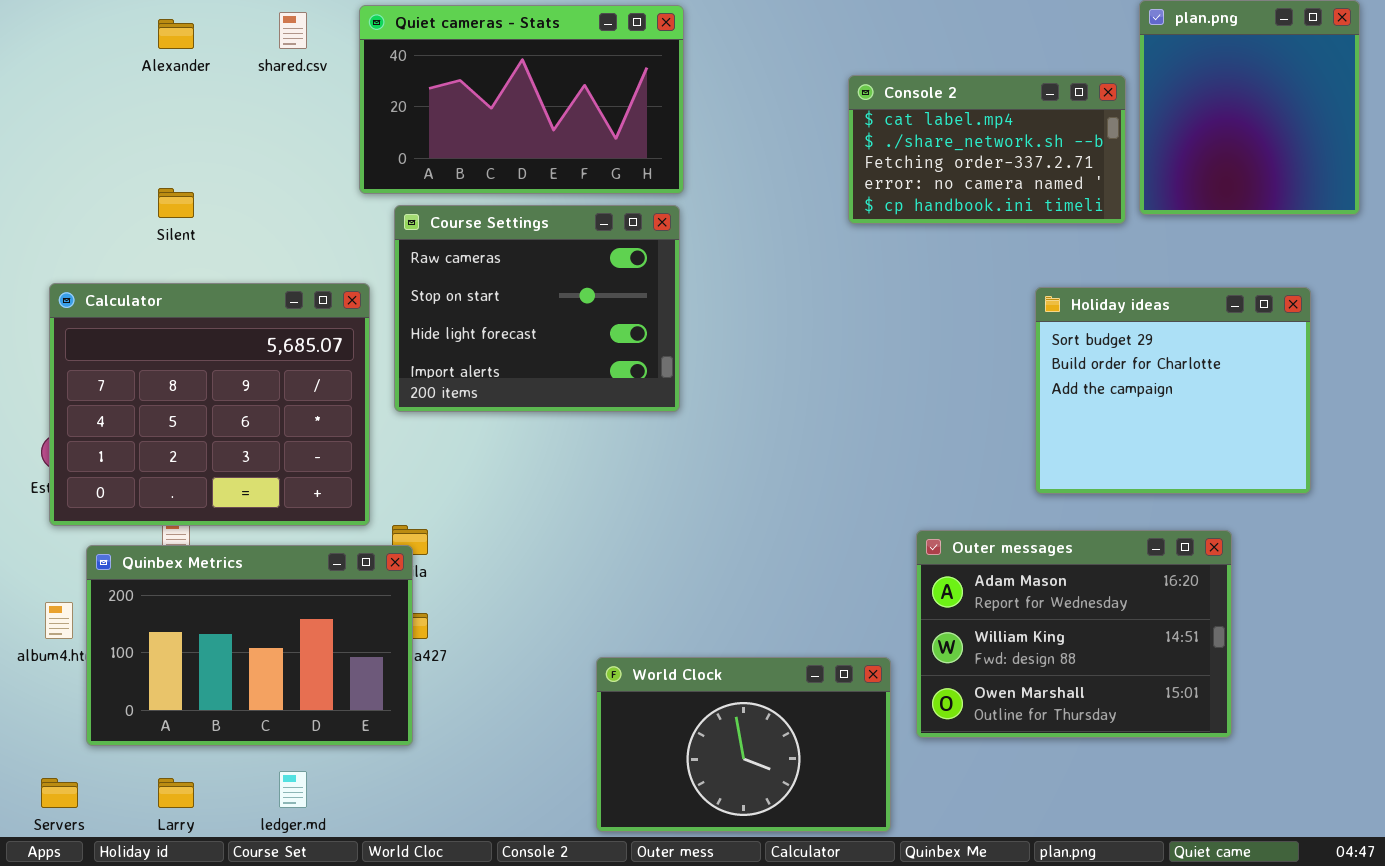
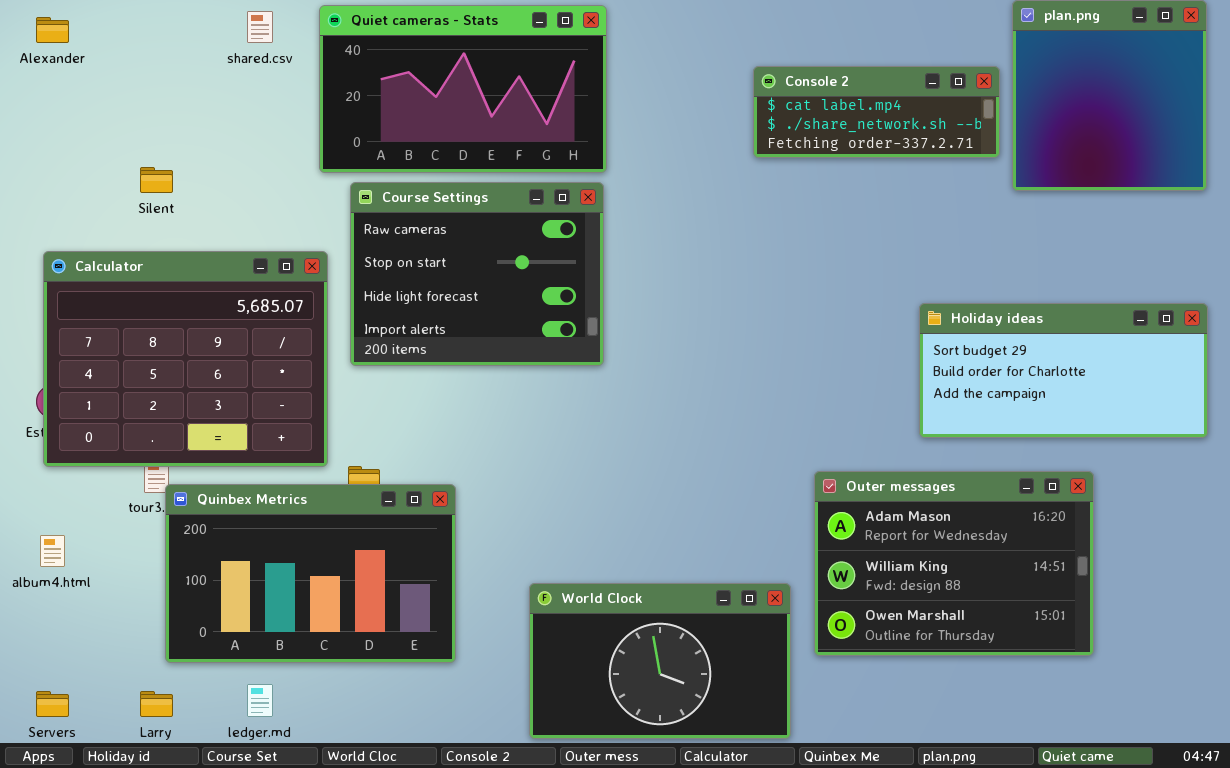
Alexander: [158,19,194,49] -> [36,17,69,43], moved
Console 2: [848,75,1126,224] -> [753,66,1000,158], resized
Holiday ideas: [1035,287,1311,494] -> [919,303,1208,438], resized
Quinbex Metrics: [86,545,413,746] -> [165,484,456,663], moved

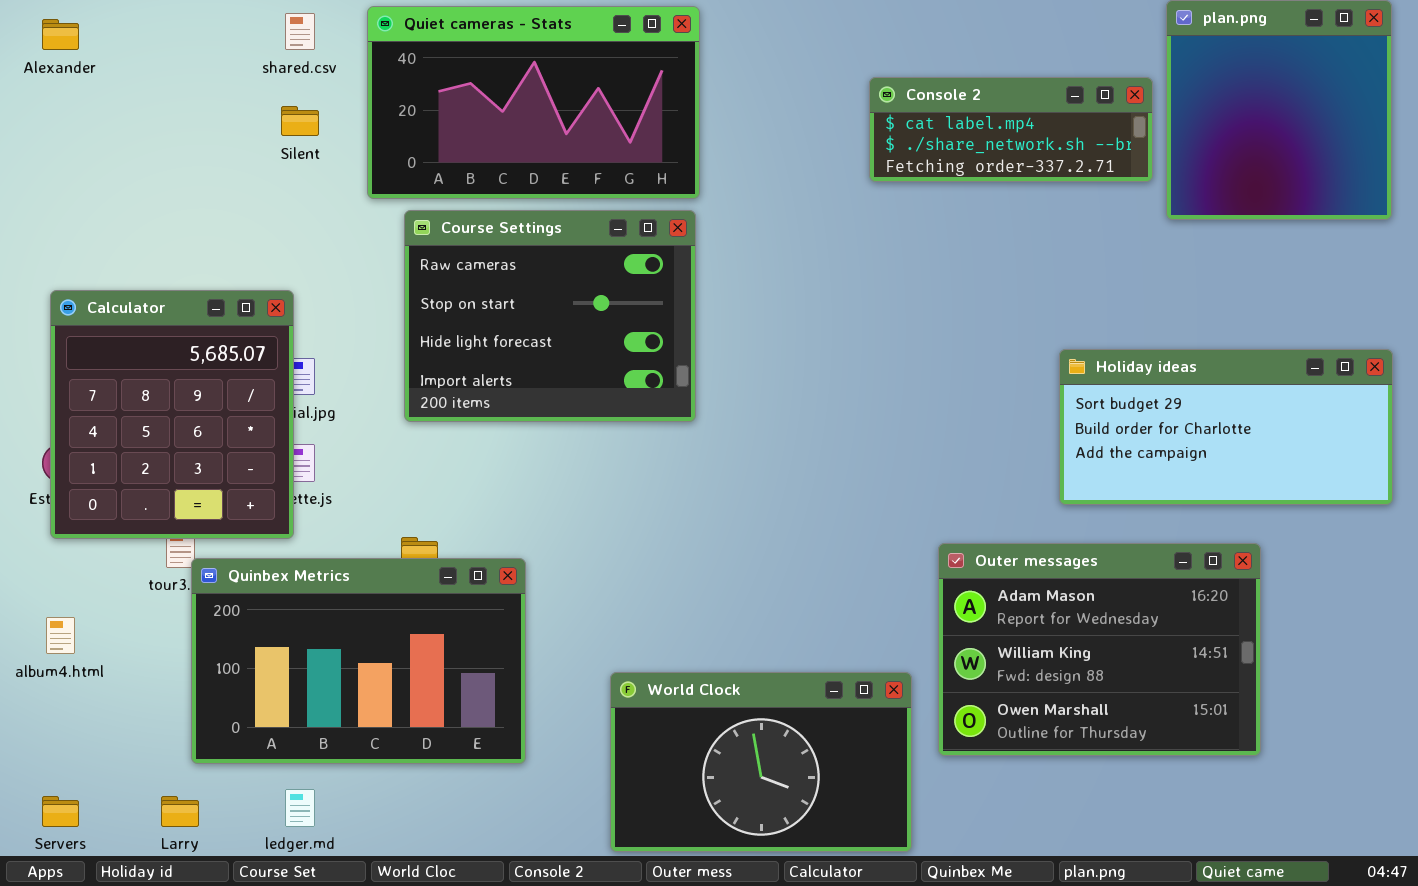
Silent: [140,167,173,193] -> [281,106,319,136], moved
Calculator: [43,251,328,467] -> [50,290,294,539], resized

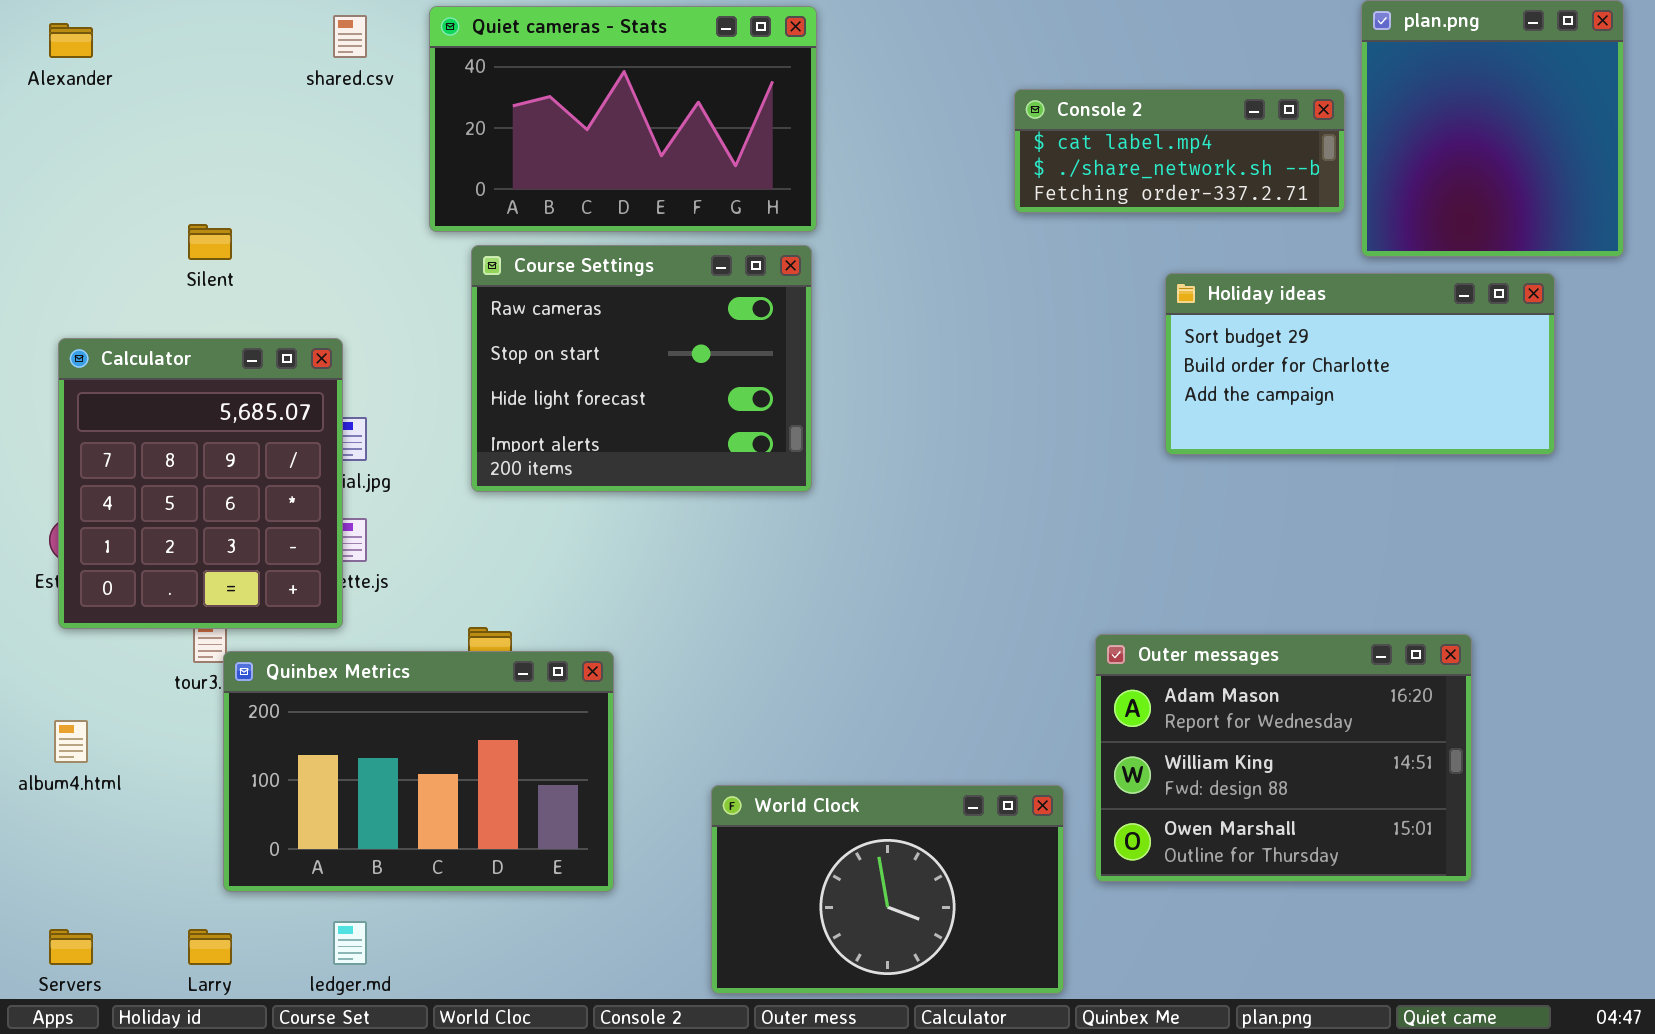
Silent: [281,106,319,136] -> [188,224,232,260], moved
Holiday ideas: [1059,349,1393,505] -> [1165,273,1555,455], moved

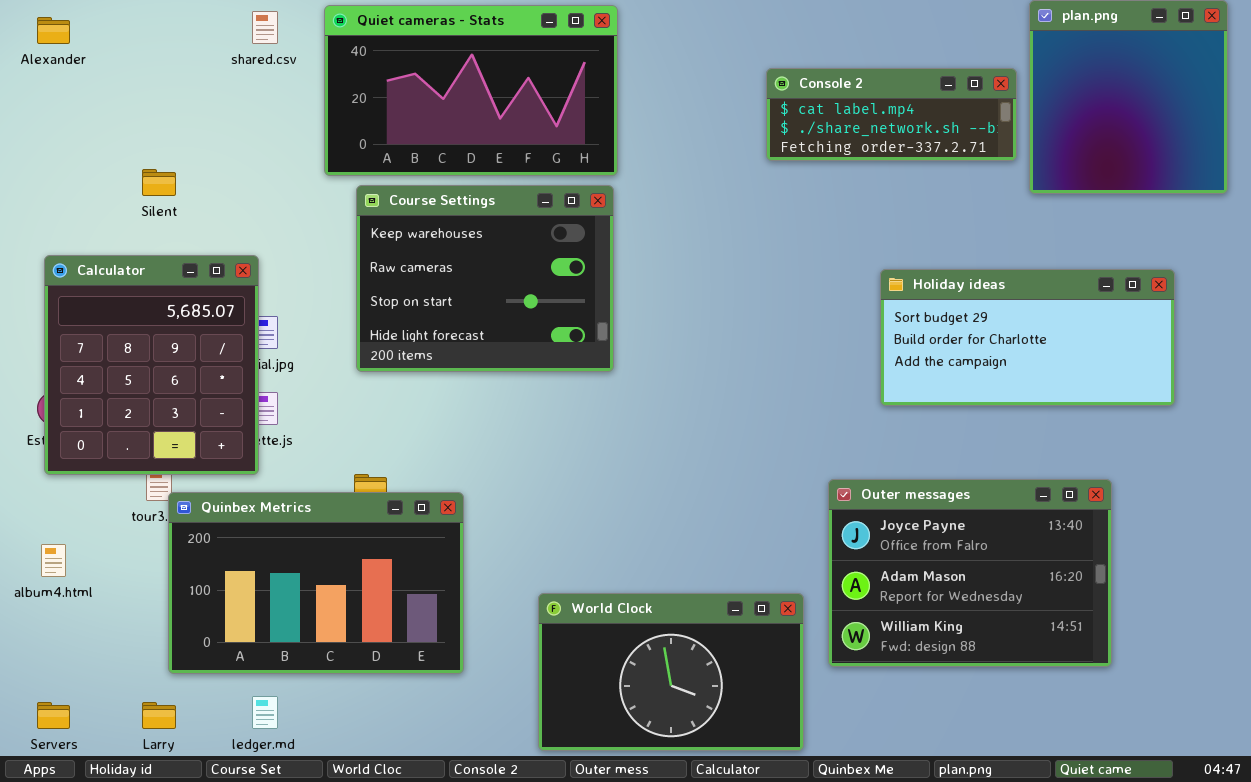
Course Settings: [471,245,812,492] -> [356,185,614,372], scrolled up 1 row
Holiday ideas: [1165,273,1555,455] -> [880,269,1175,406], moved
Outer messages: [1095,634,1472,882] -> [828,479,1112,667], scrolled up 1 row

